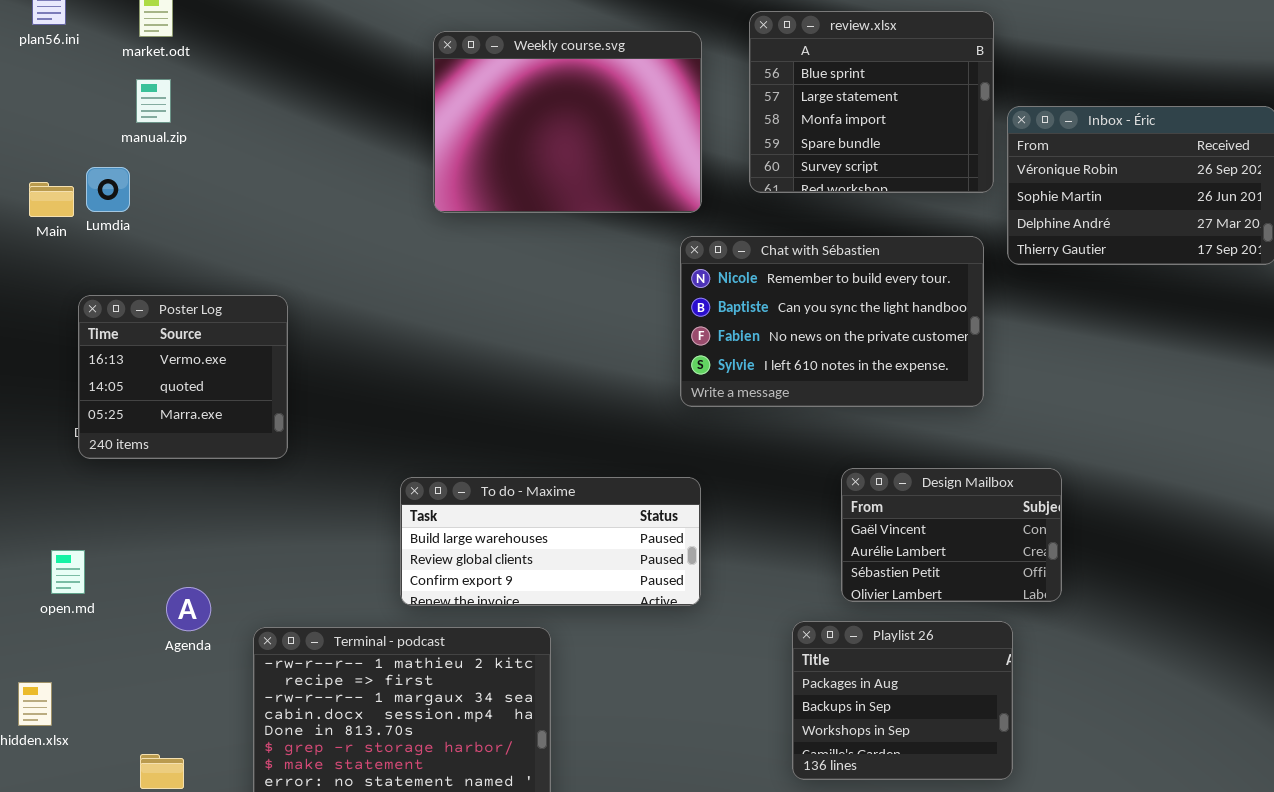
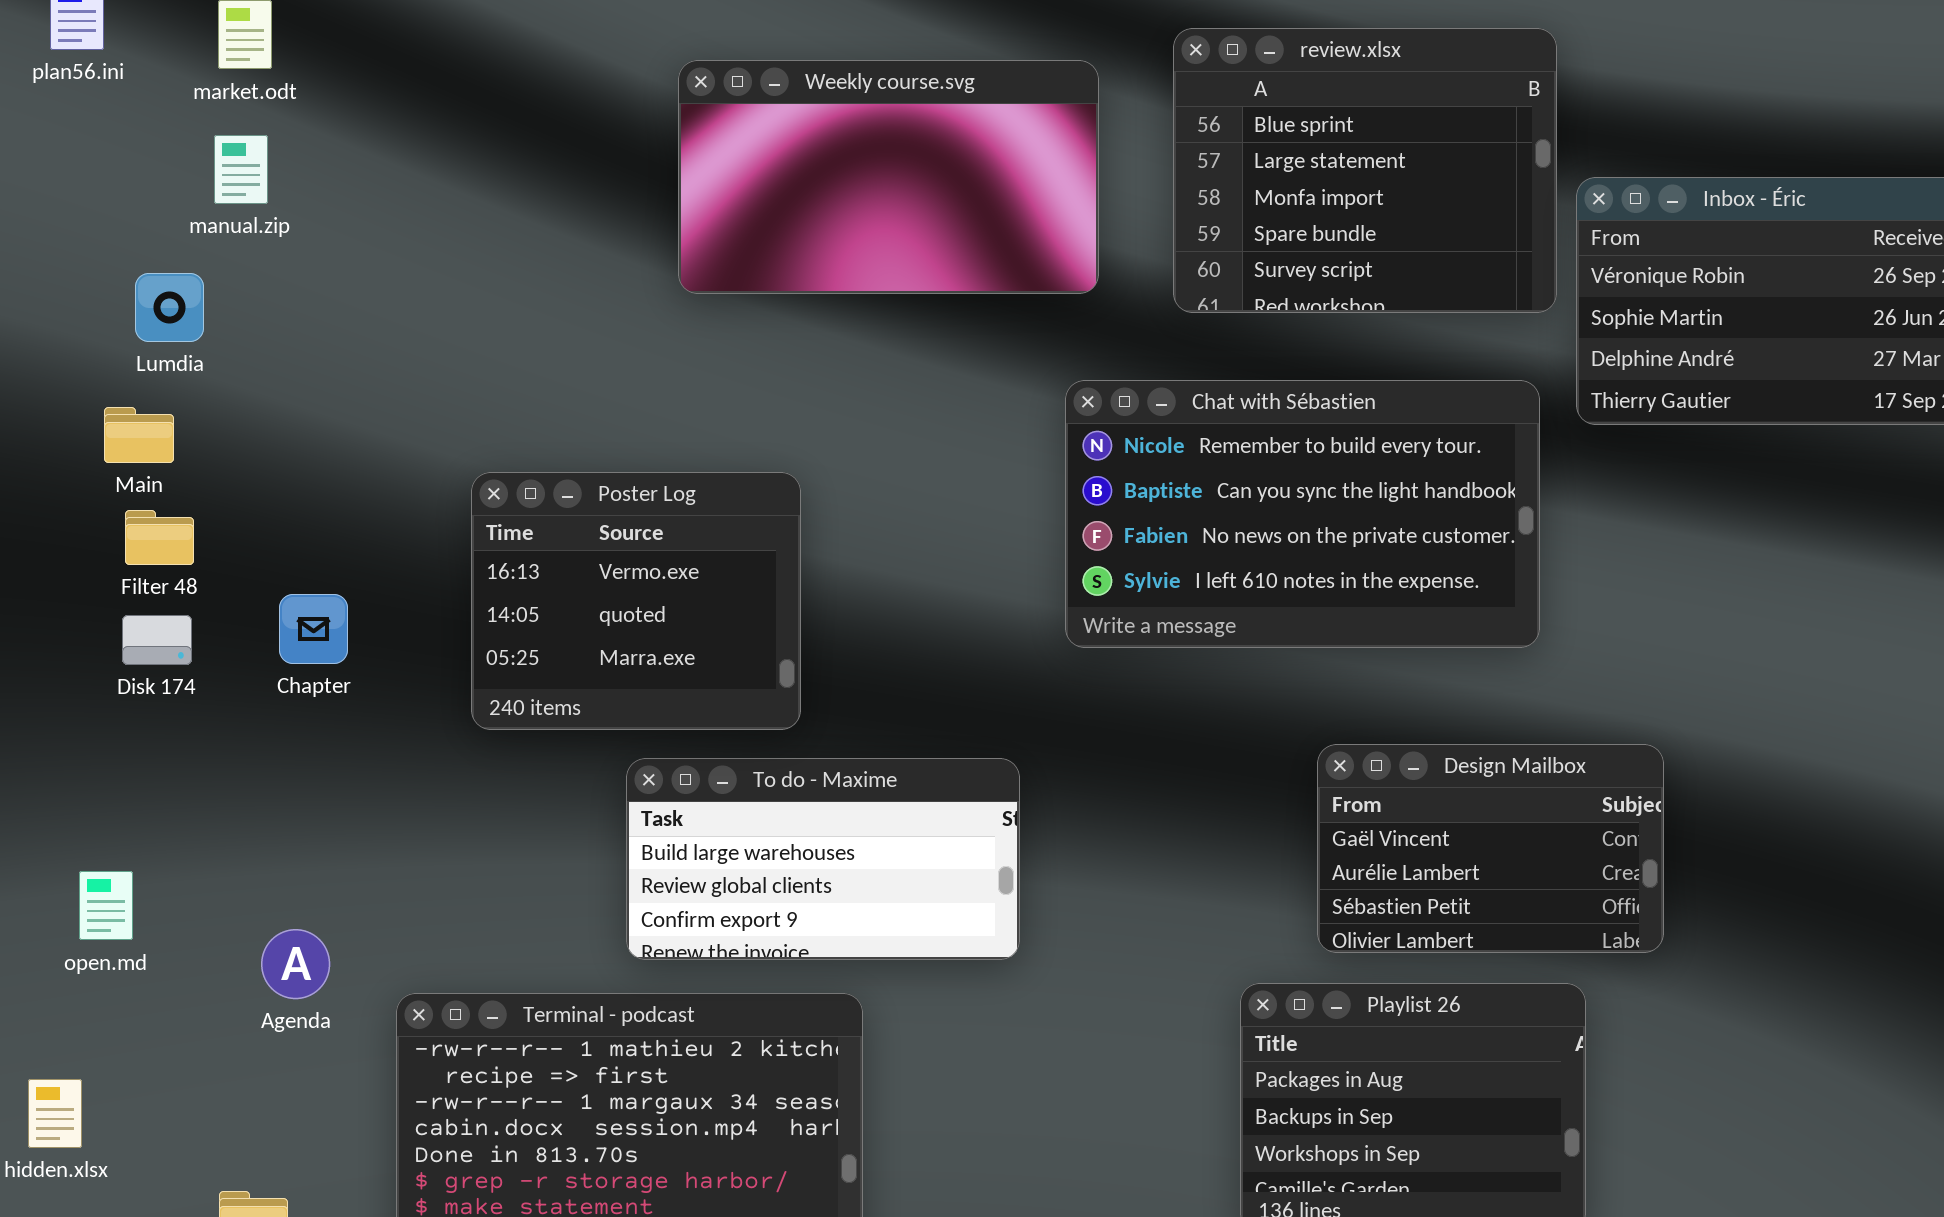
Weekly course.svg: [433,31,702,213] -> [678,60,1099,294], resized
Main: [29,182,74,217] -> [104,407,174,463], moved
Poster Log: [78,295,288,459] -> [471,472,801,730], moved
To do - Maxime: [400,477,701,606] -> [626,758,1020,960], resized

